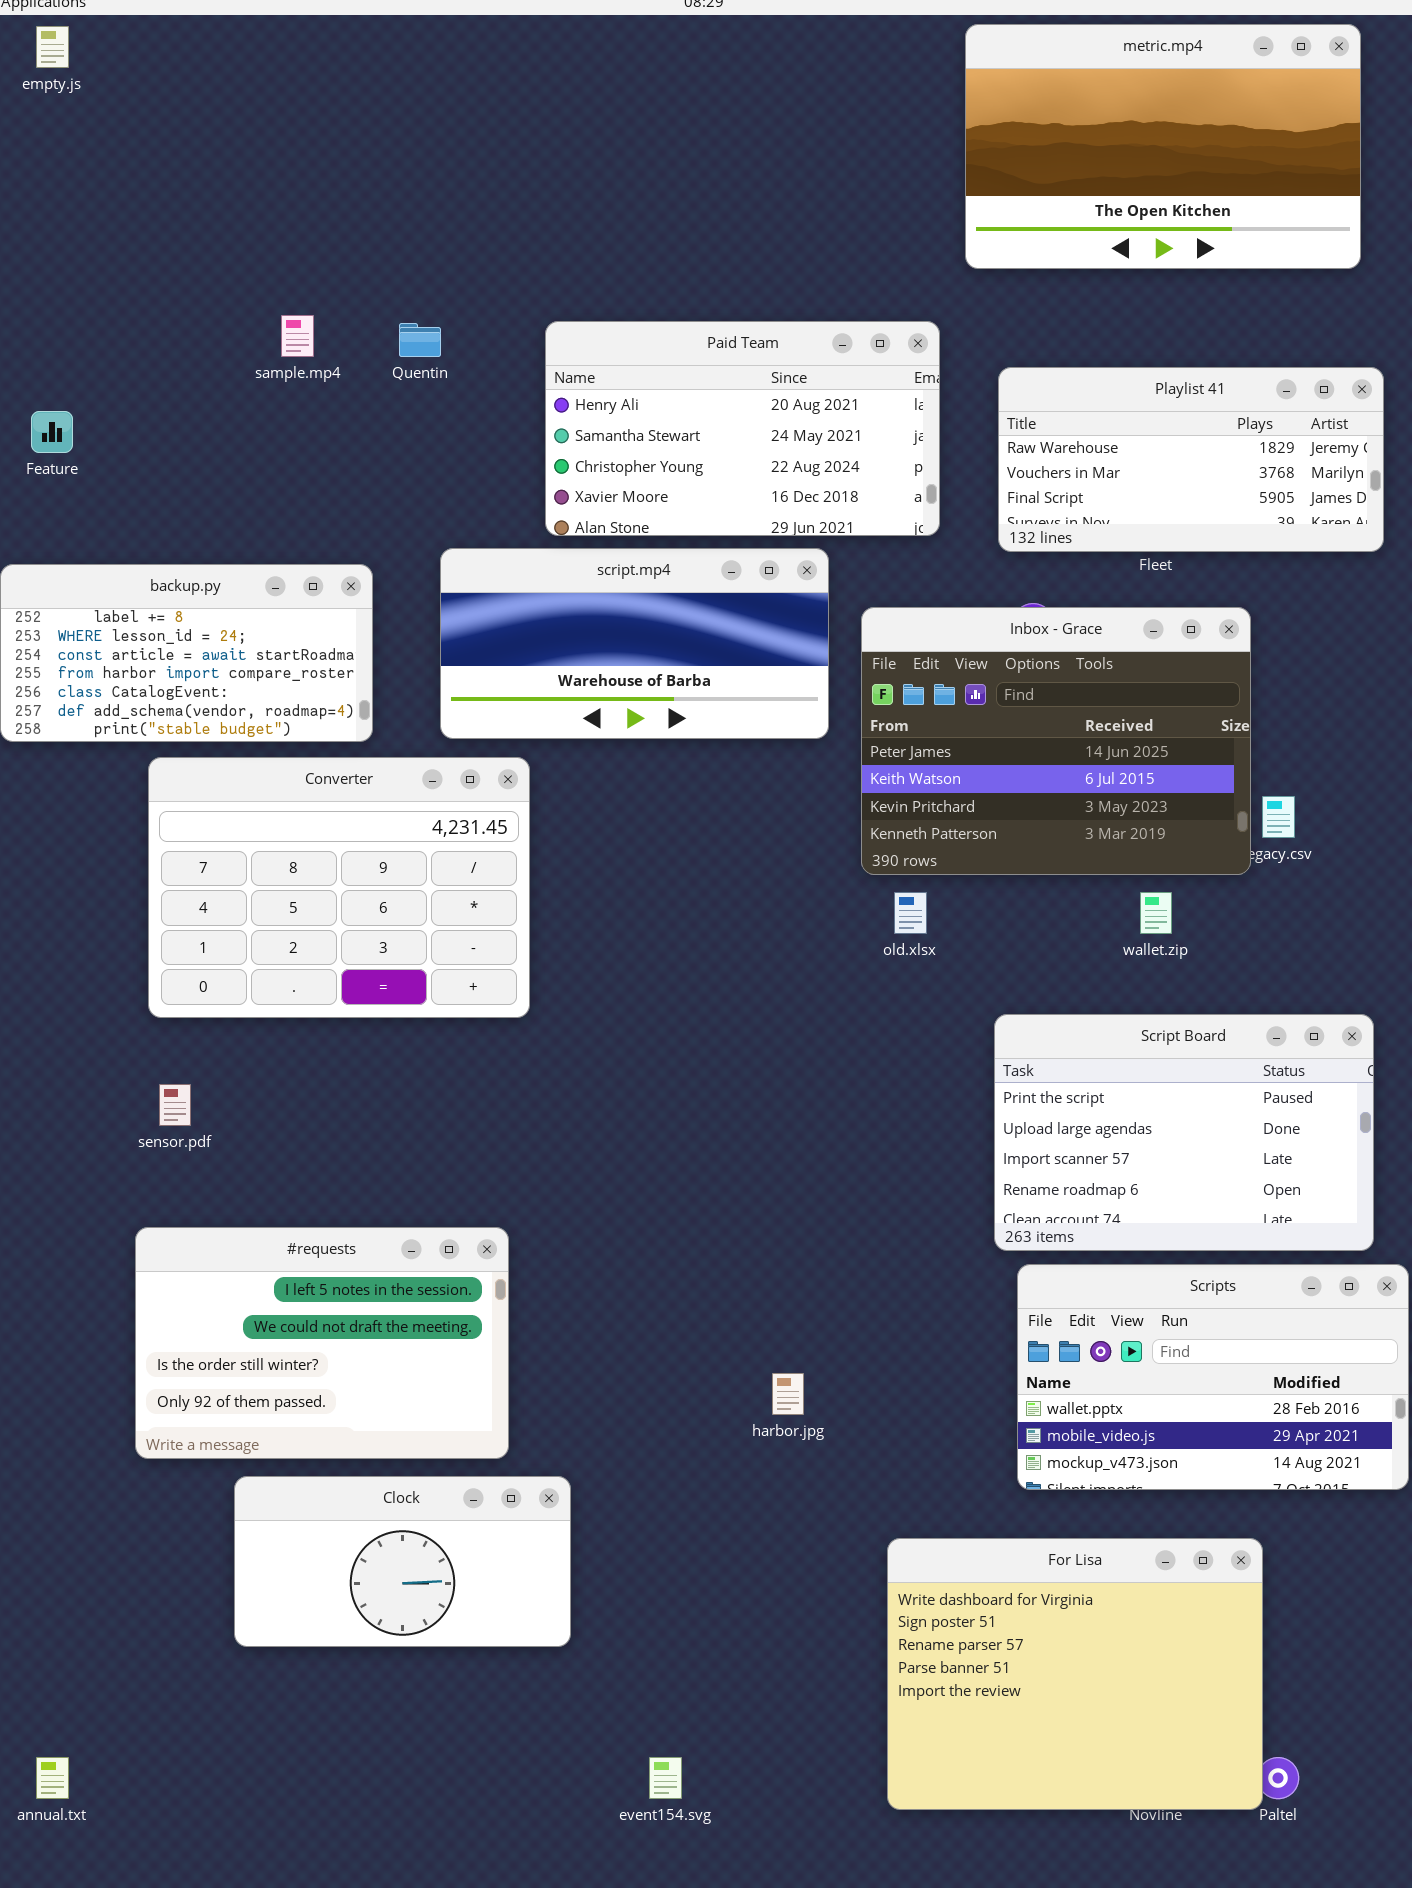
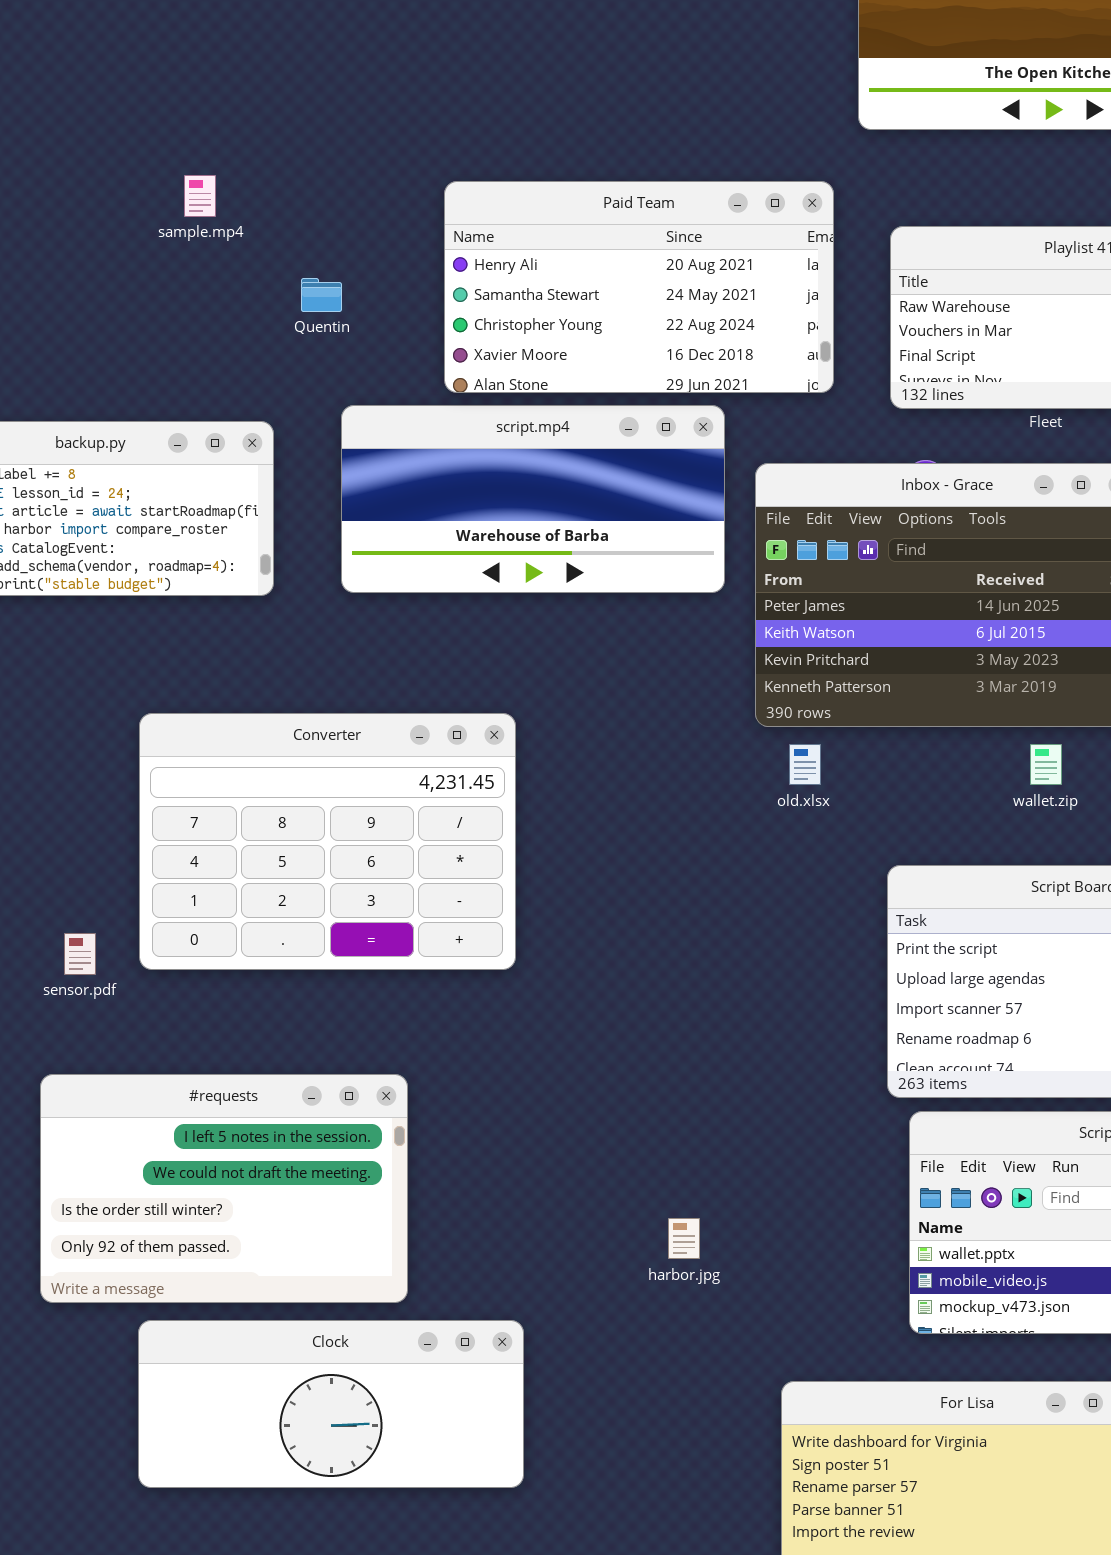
Quentin: [399,323,441,357] -> [301,278,342,312], moved
Converter: [148,757,530,1018] -> [139,713,516,970], moved
Clock: [234,1476,571,1647] -> [138,1320,524,1488], resized

